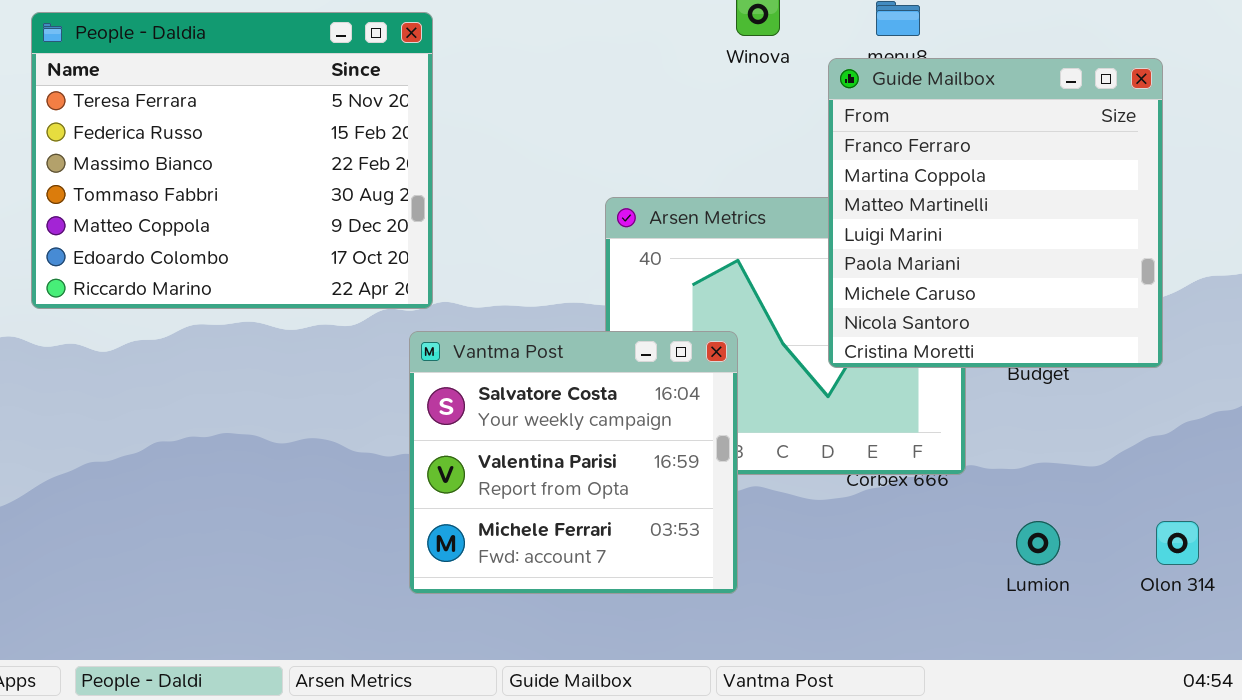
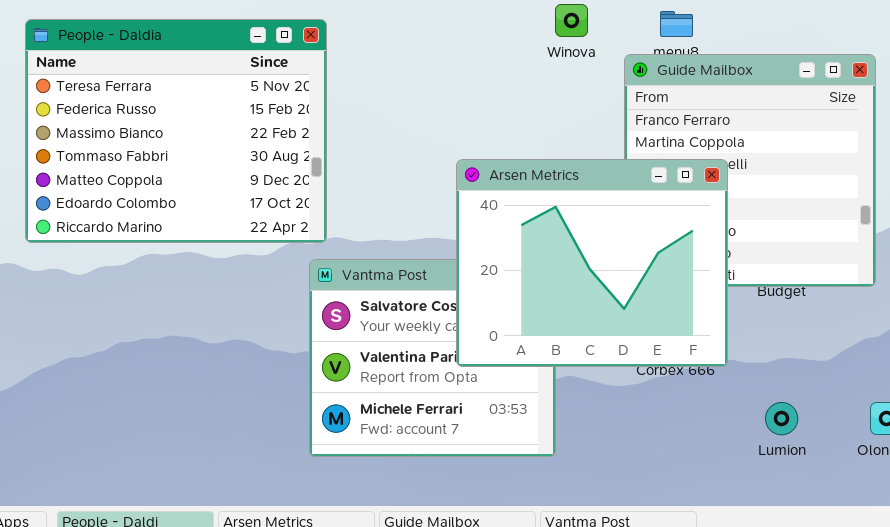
Arsen Metrics: [605,197,966,475] -> [456,159,728,367], raised

